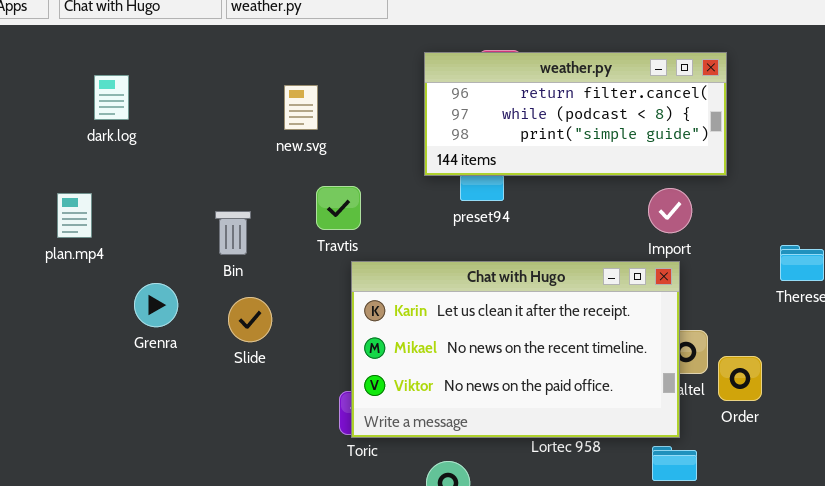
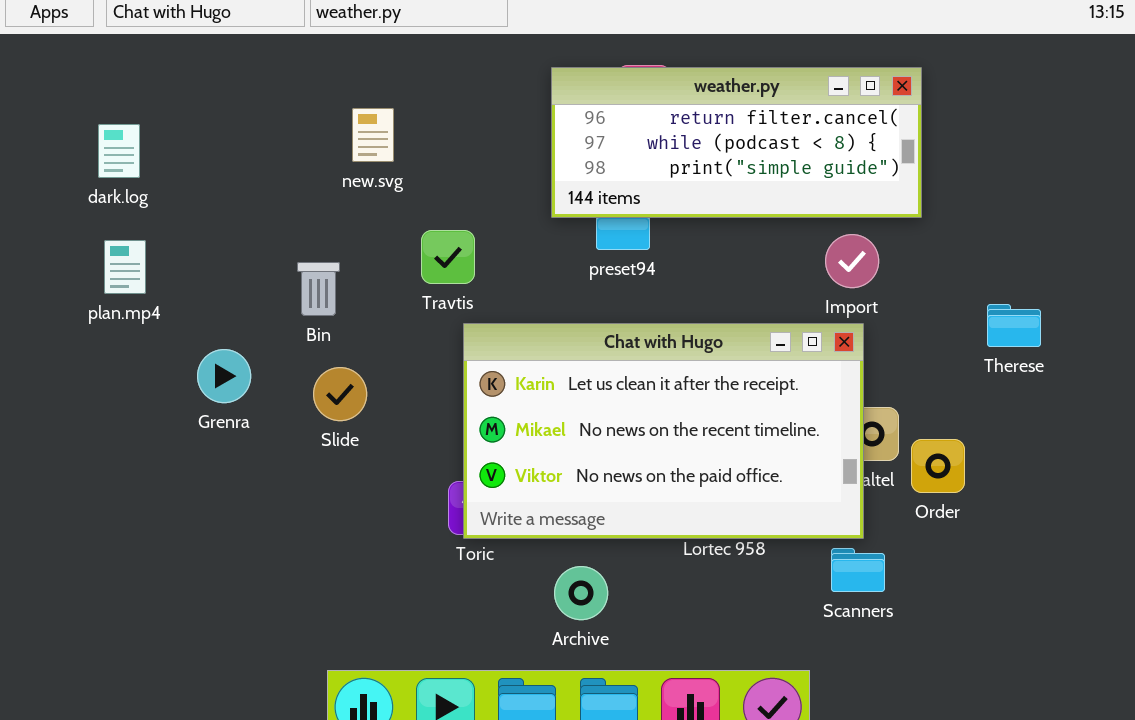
dark.log: [94,75,129,120] -> [98,124,140,178], moved
new.svg: [284,85,318,130] -> [352,108,394,162], moved

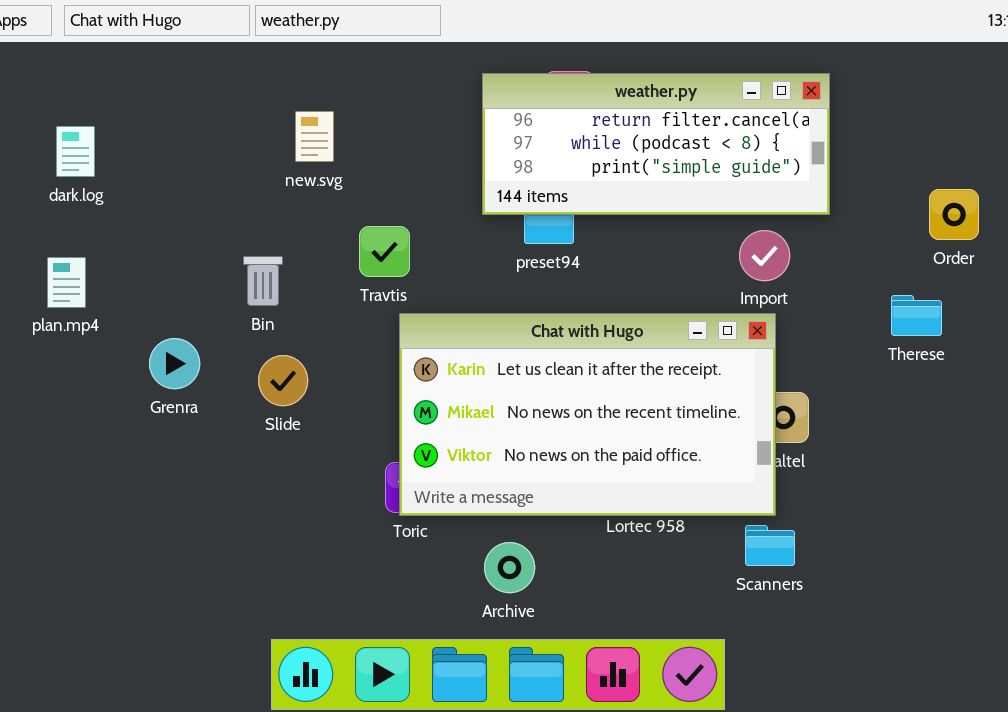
plan.mp4: [104,240,146,294] -> [47,257,86,308], moved
Order: [911,439,965,493] -> [929,189,979,240], moved

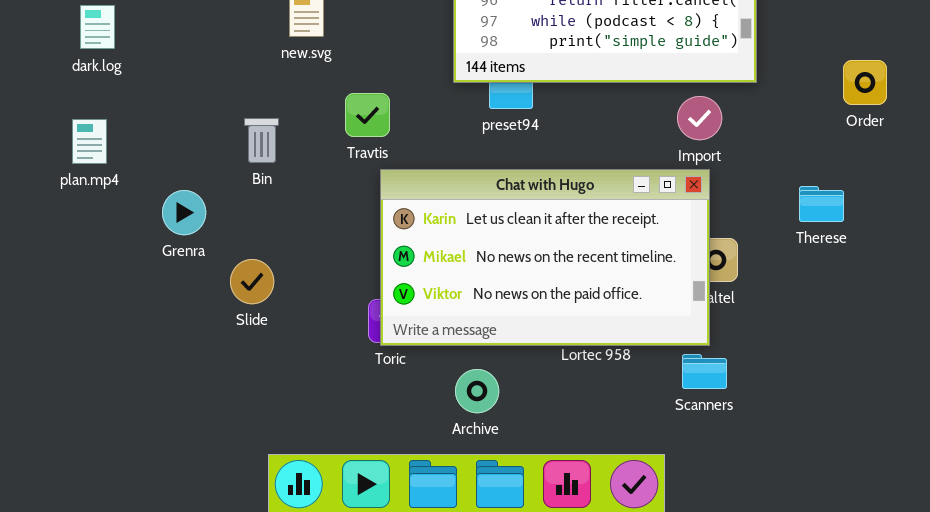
Therese: [891,295,942,336] -> [799,186,844,222], moved
Slide: [258,355,308,406] -> [230,259,274,304], moved

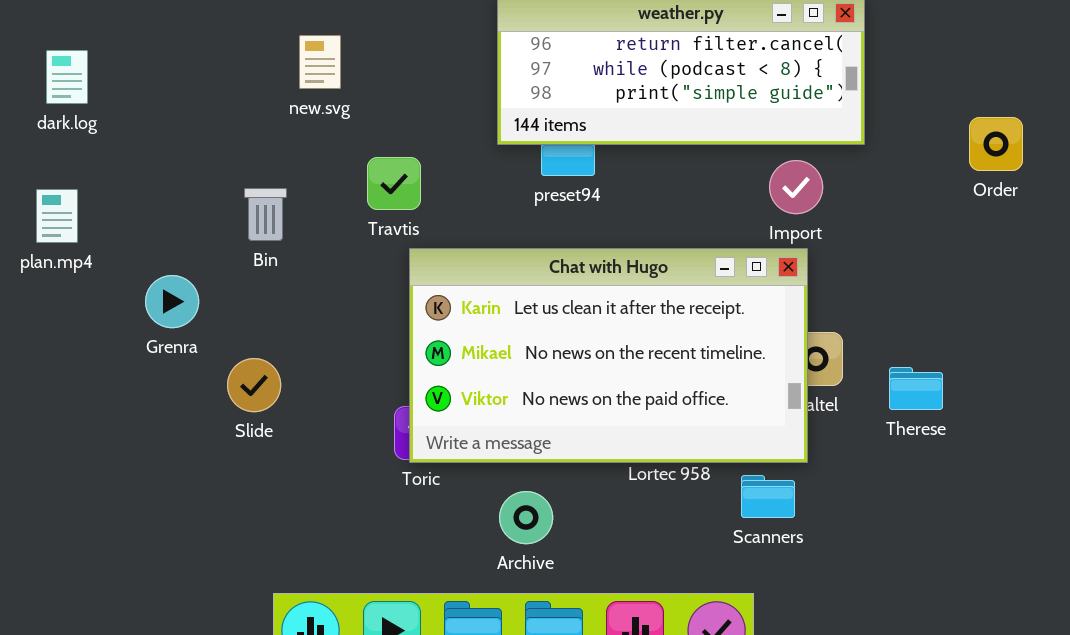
Therese: [799,186,844,222] -> [889,367,943,410], moved
Scanners: [682,354,727,389] -> [741,475,795,518], moved

